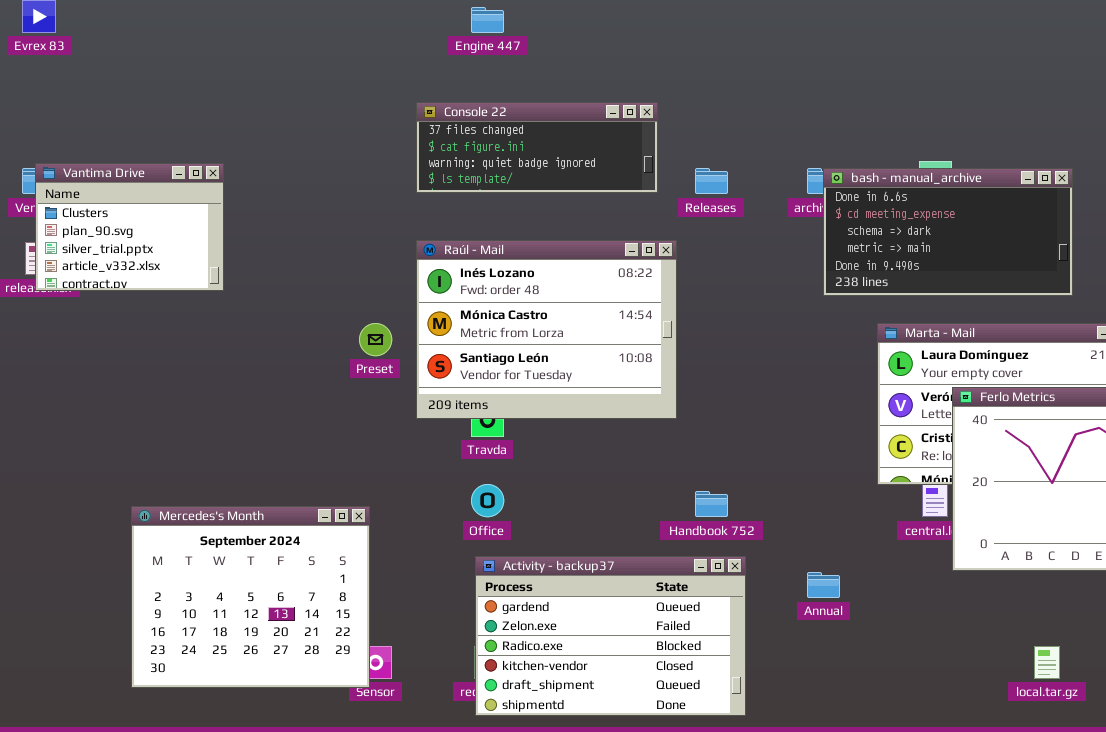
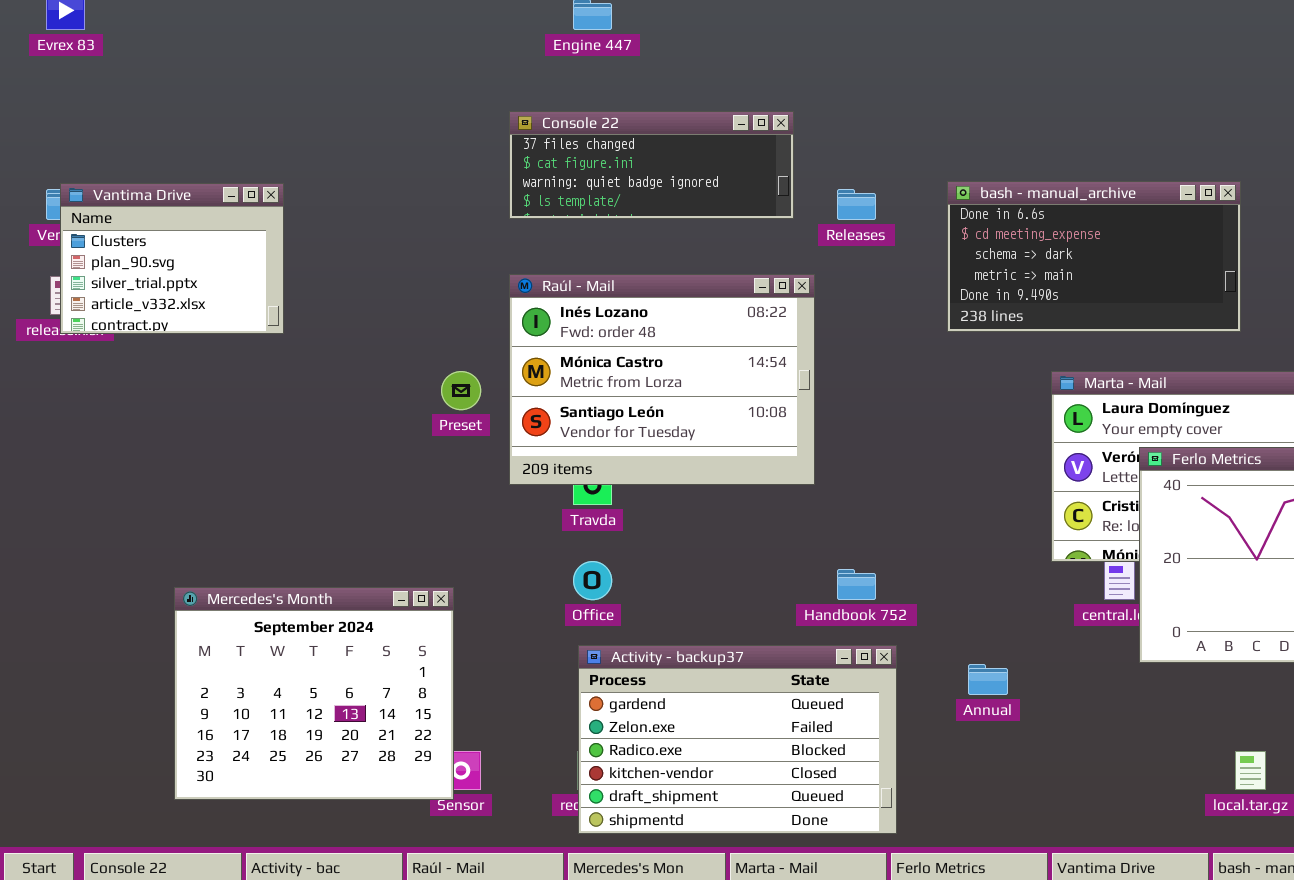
bash - manual_archive: [823,168,1073,296] -> [947,181,1241,332], moved

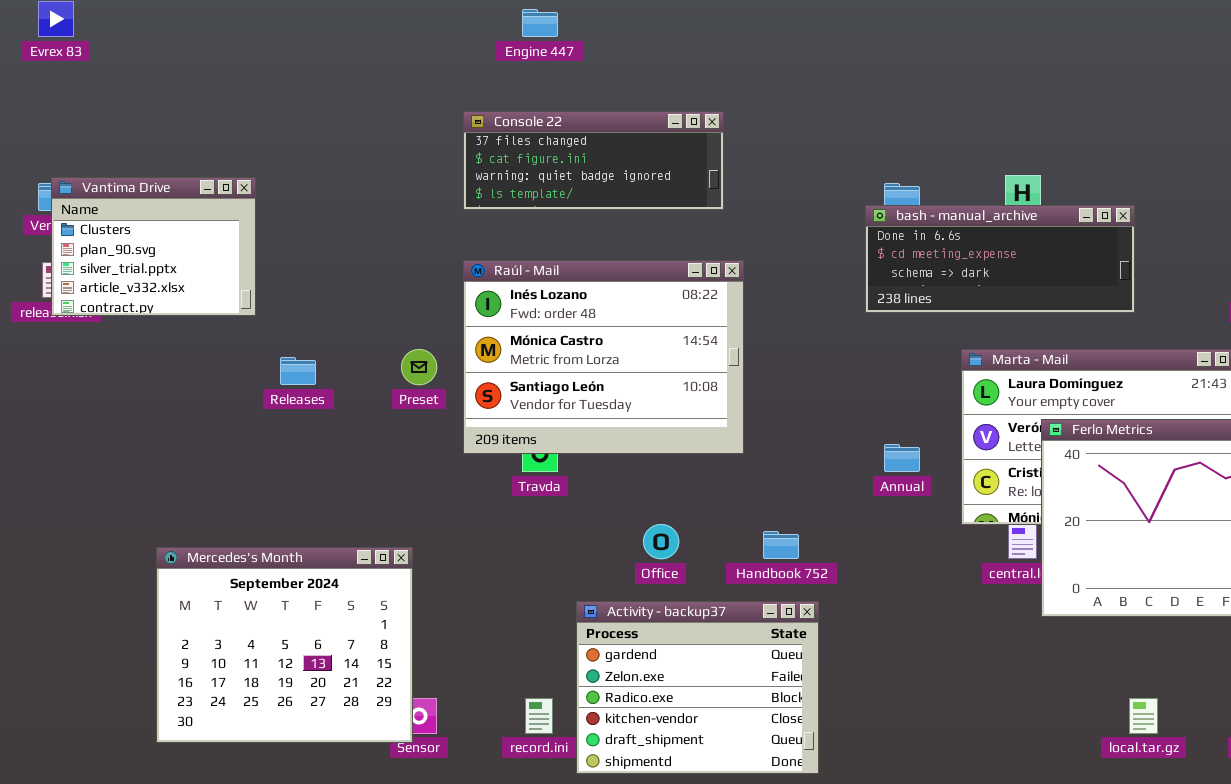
bash - manual_archive: [947,181,1241,332] -> [865,205,1135,313], resized
Releases: [837,189,876,220] -> [280,357,316,385], moved
Office: [573,561,612,600] -> [643,524,679,559], moved
Activity - backup37: [578,645,897,834] -> [576,601,819,774], resized
Annual: [968,664,1008,695] -> [884,444,920,472], moved

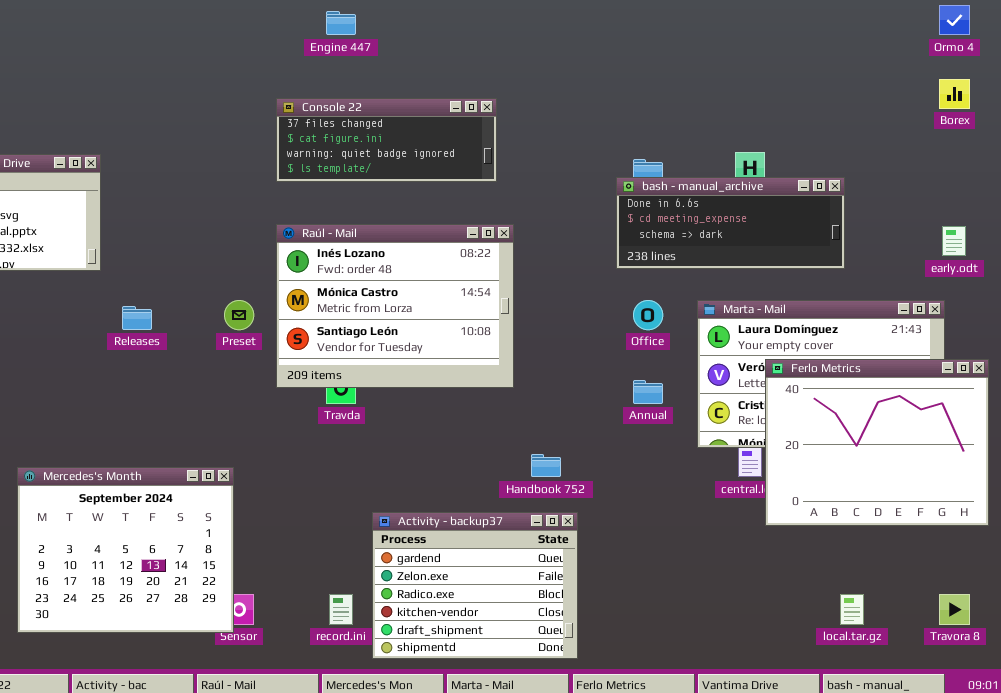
Office: [643,524,679,559] -> [633,300,663,330], moved

